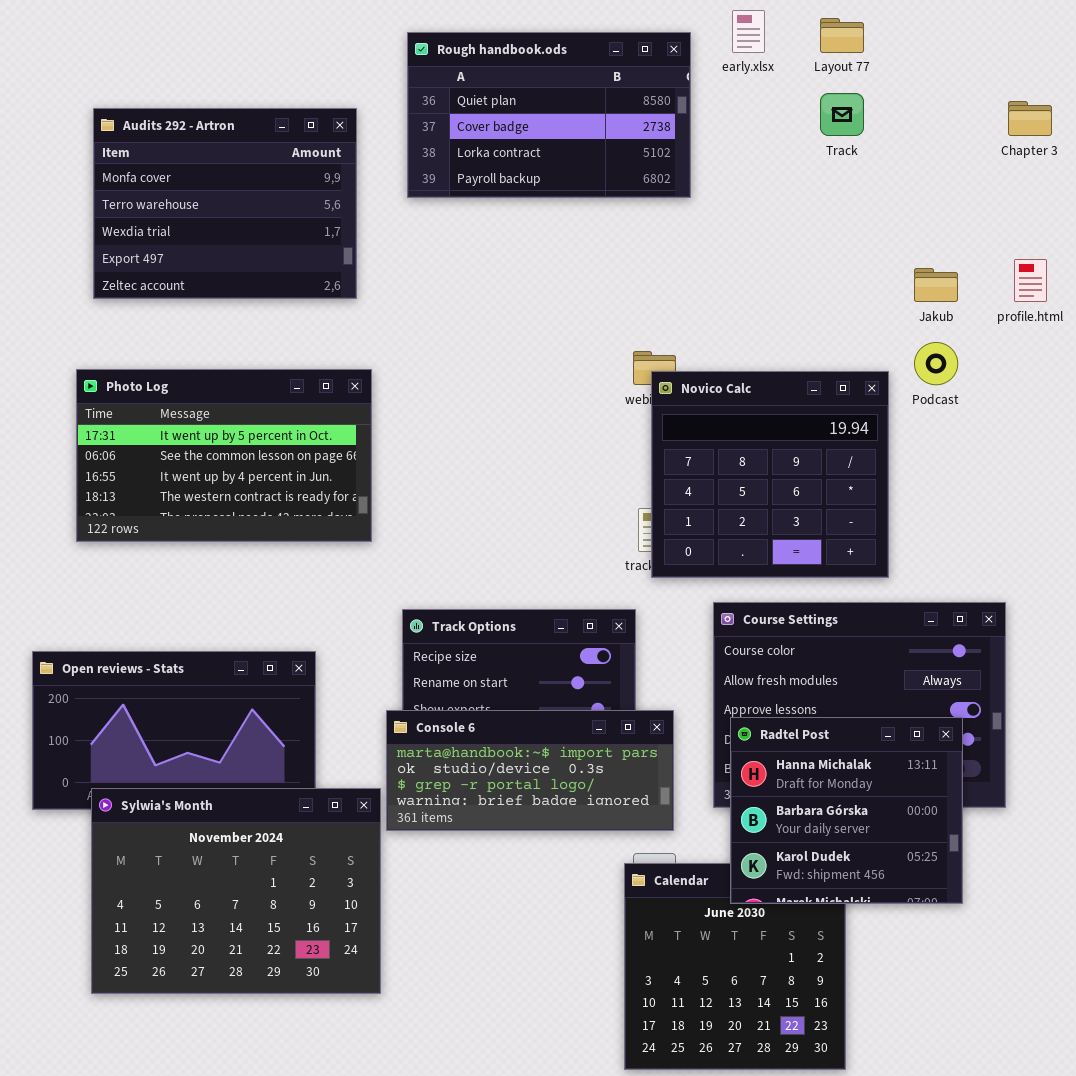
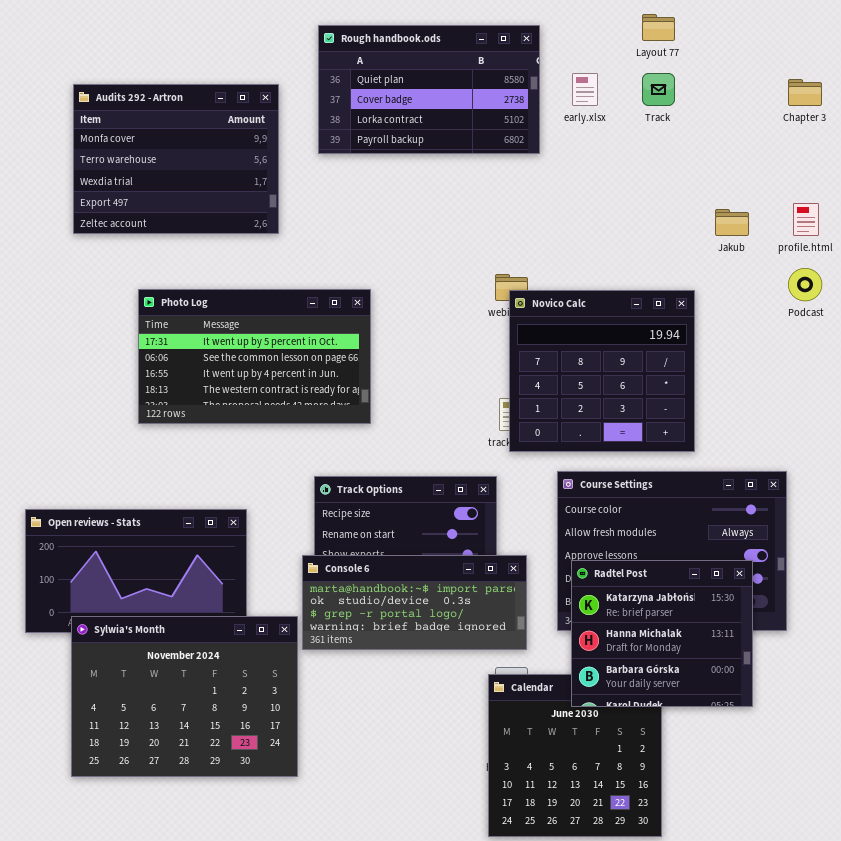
early.xlsx: [732,10,765,53] -> [572,73,598,106], moved
Podcast: [914,342,958,385] -> [788,268,822,301], moved
Photo Log: [76,369,372,542] -> [138,289,371,424], moved
Radtel Post: [730,717,963,904] -> [571,560,753,707], scrolled up 1 row

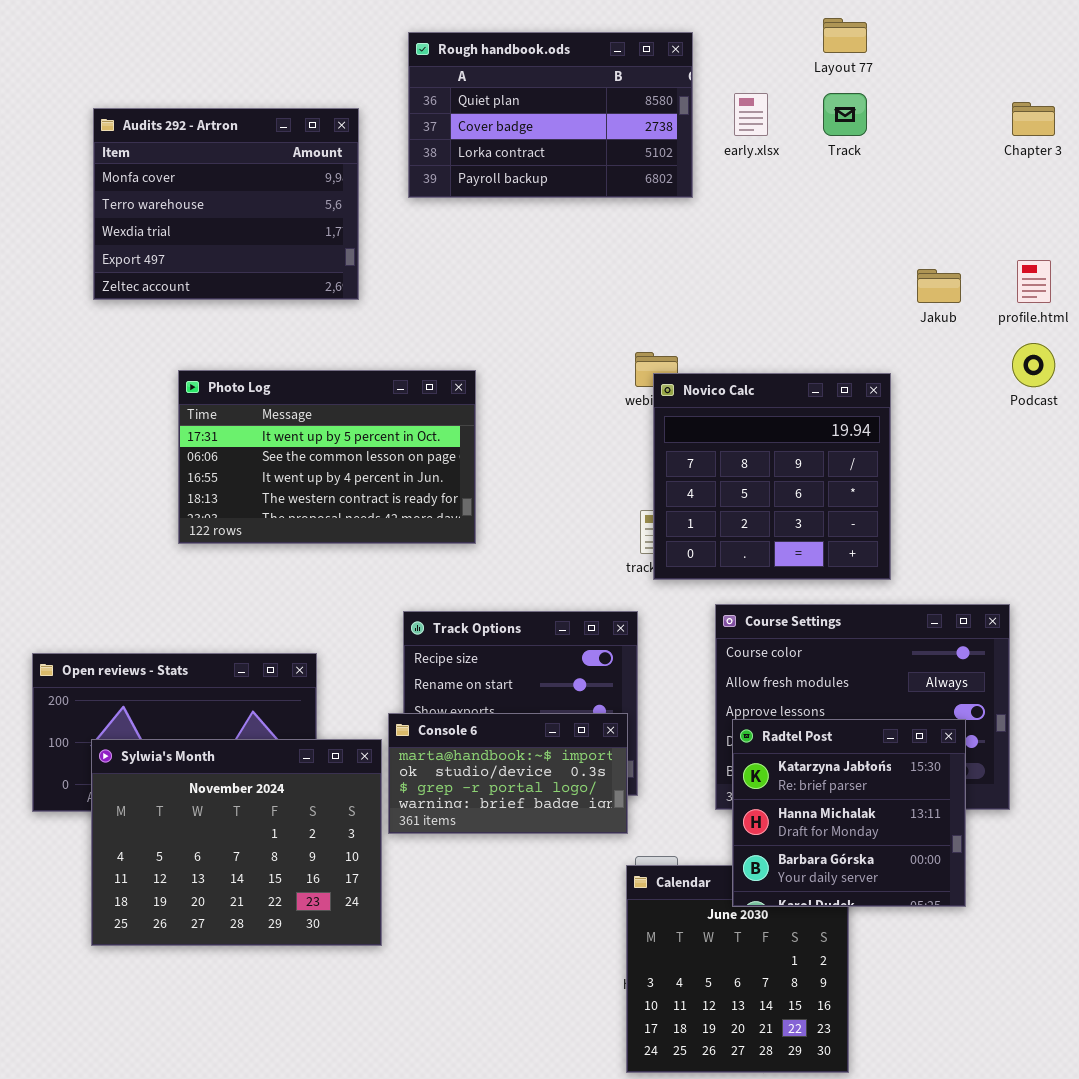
Console 6: [302,555,527,650] -> [388,713,628,834], resized
Sylwia's Month: [71,616,298,777] -> [91,739,382,946], moved

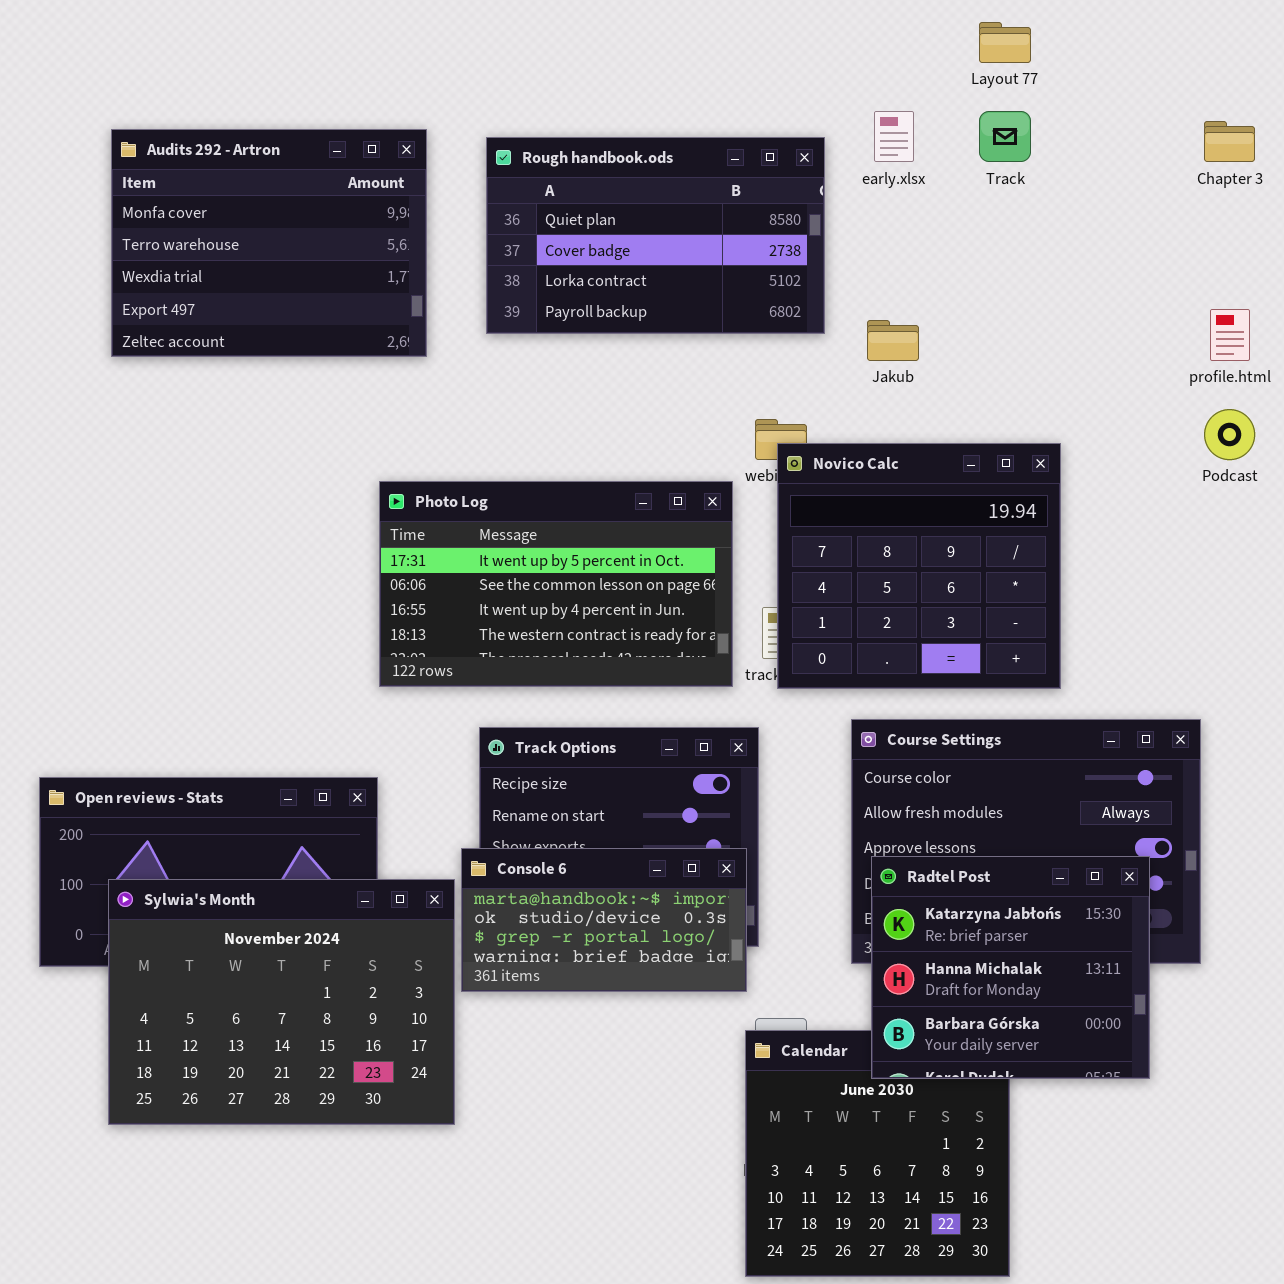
Rough handbook.ods: [408,32,693,198] -> [486,137,825,334], moved
Jakub: [917,269,961,303] -> [867,320,919,361], moved
Photo Log: [178,370,476,544] -> [379,481,733,687], moved

